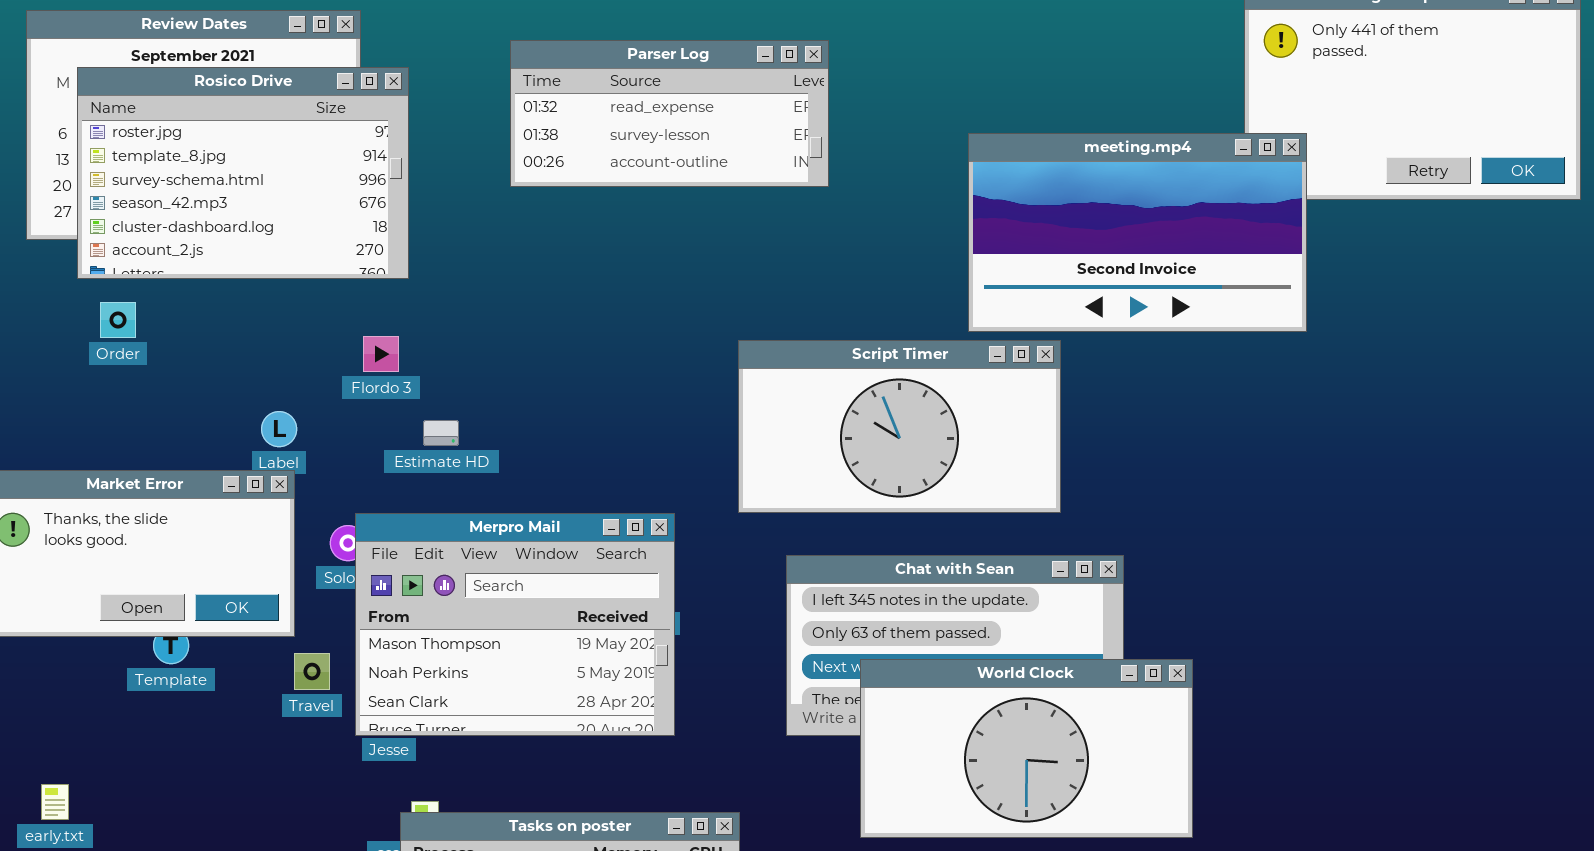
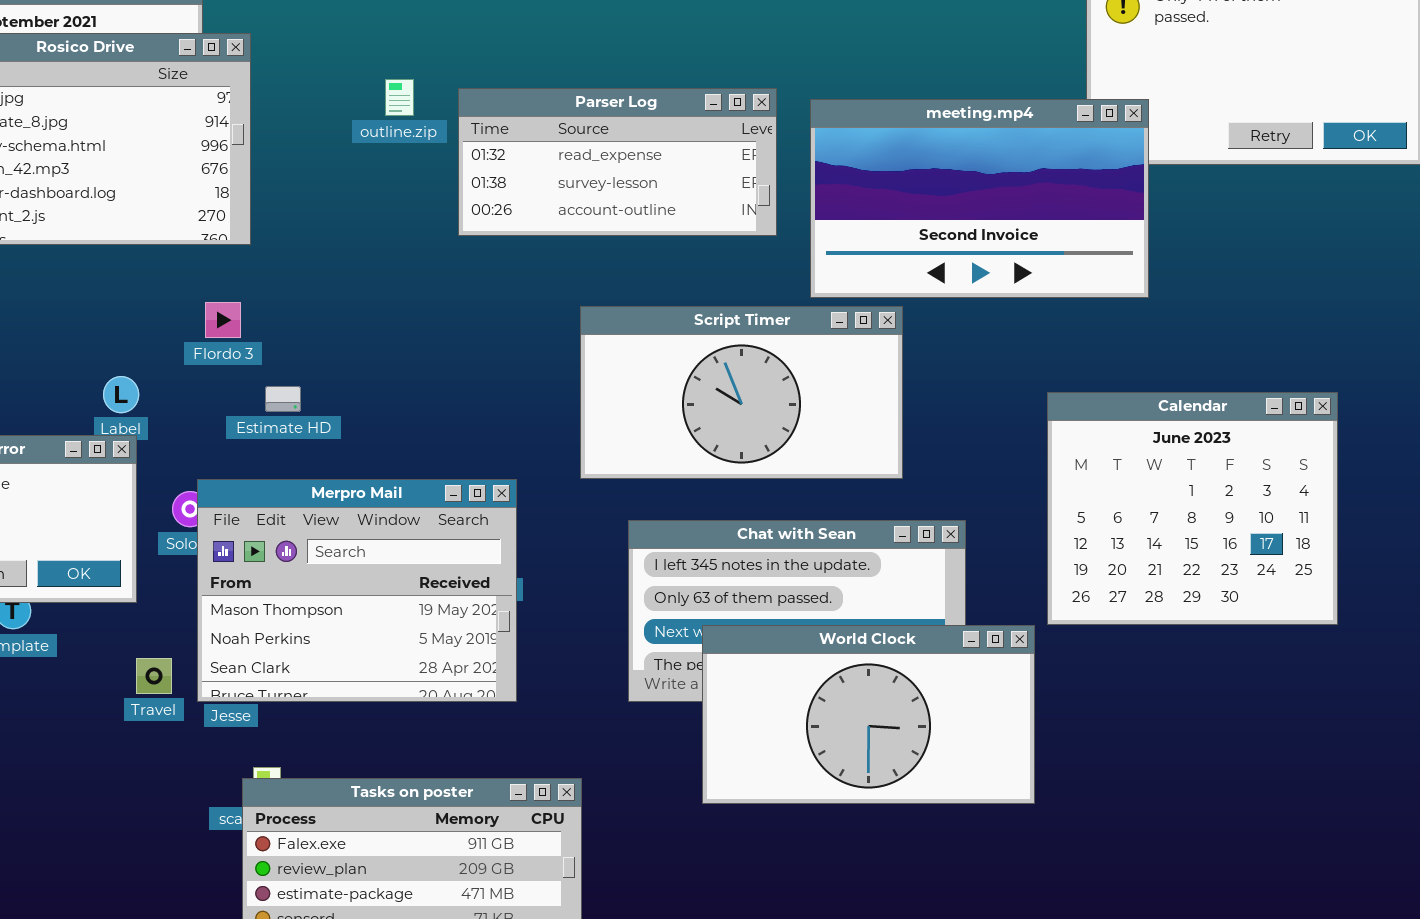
Parser Log: [510,40,829,187] -> [458,88,777,236], moved
Calendar: none -> [1047,392,1338,625], opened
Travel: [294,653,330,690] -> [136,658,172,694], moved

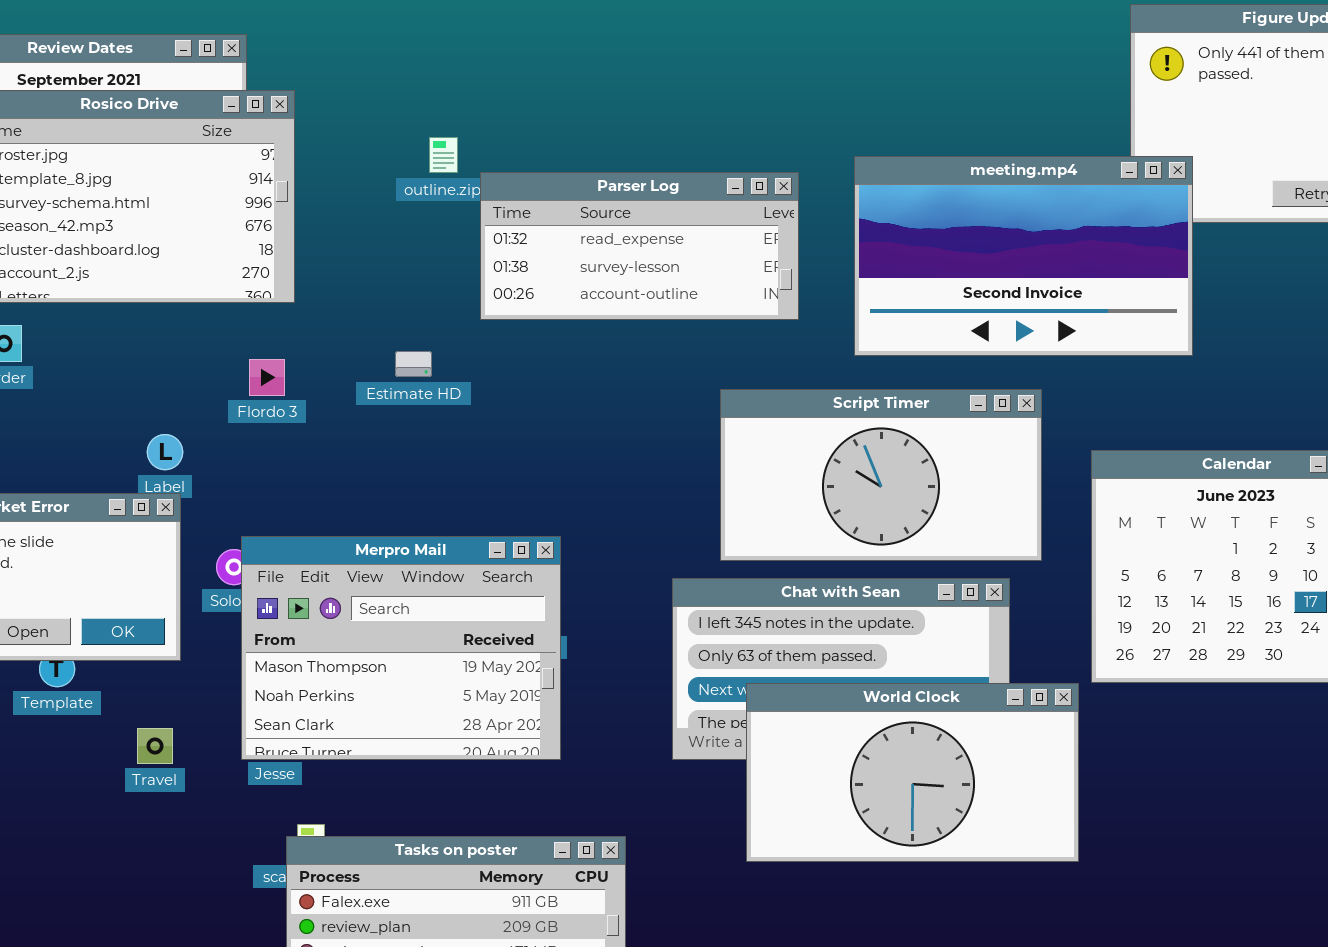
Parser Log: [458,88,777,236] -> [480,172,799,320], moved
Script Timer: [580,306,903,479] -> [720,389,1042,561], moved
Estimate HD: [265,386,301,412] -> [395,351,432,377], moved
Travel: [136,658,172,694] -> [137,728,173,764], moved

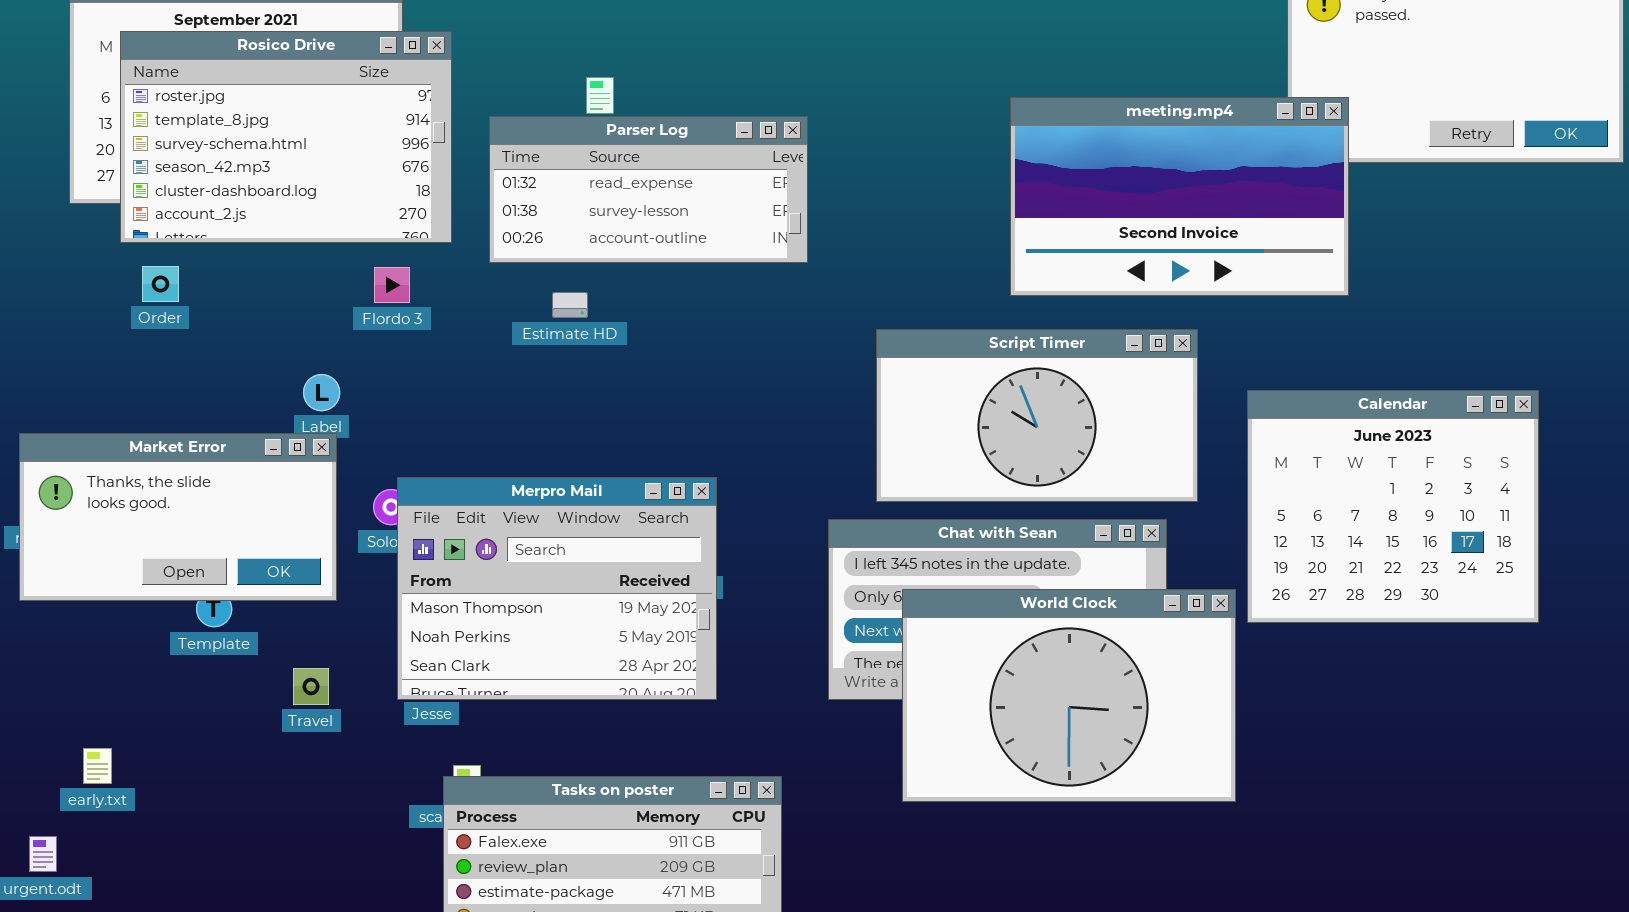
Parser Log: [480,172,799,320] -> [489,116,808,263], moved
Flordo 3: [249,359,285,396] -> [374,267,410,303], moved
World Clock: [746,683,1079,862] -> [902,589,1236,802], resized

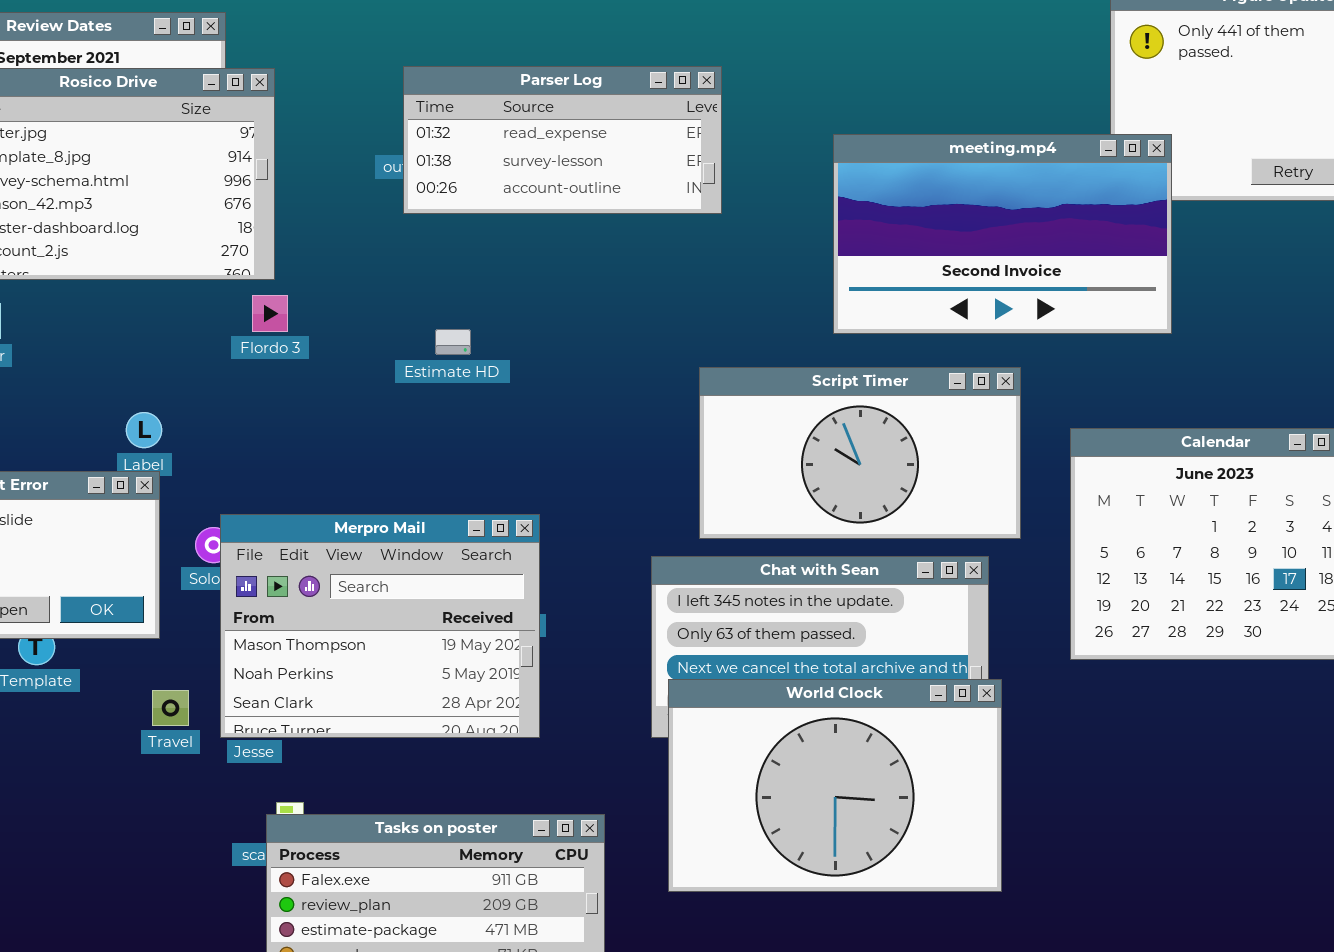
Parser Log: [489,116,808,263] -> [403,66,722,214], moved
Flordo 3: [374,267,410,303] -> [252,295,288,332], moved
Estimate HD: [552,292,588,318] -> [435,329,471,355], moved
World Clock: [902,589,1236,802] -> [668,679,1002,892], moved
Travel: [293,668,329,705] -> [152,690,189,726], moved

